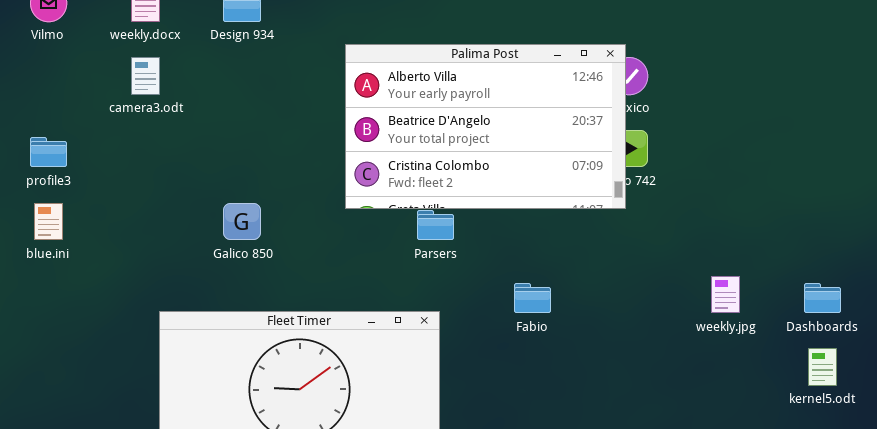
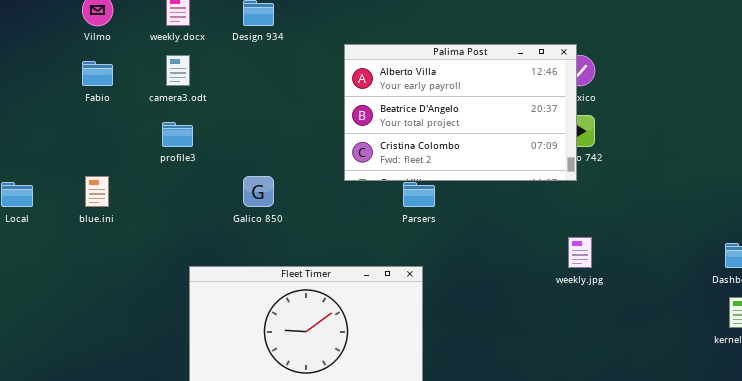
profile3: [30,137,67,167] -> [162,122,193,147], moved
weekly.jpg: [711,276,740,313] -> [568,237,592,268], moved
Fabio: [514,283,551,313] -> [82,61,113,86], moved

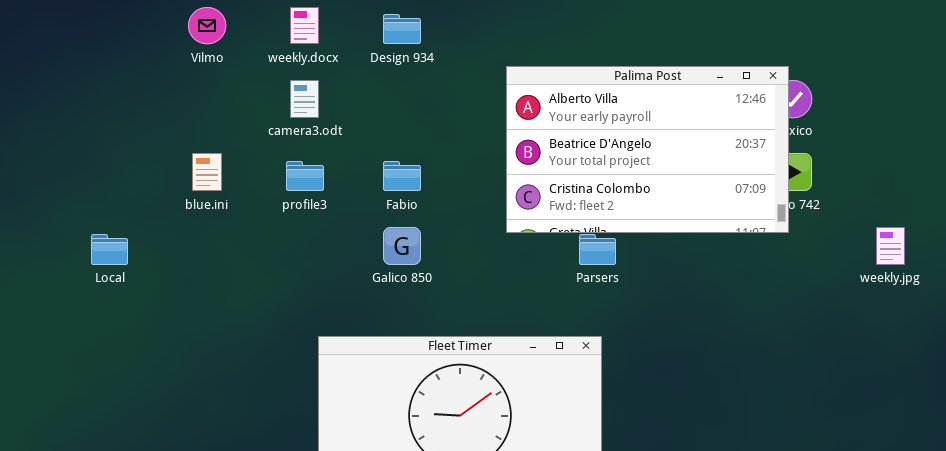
Fabio: [82,61,113,86] -> [383,161,421,191], moved
blue.ini: [85,176,109,207] -> [192,153,222,191], moved
weekly.jpg: [568,237,592,268] -> [876,227,905,265], moved

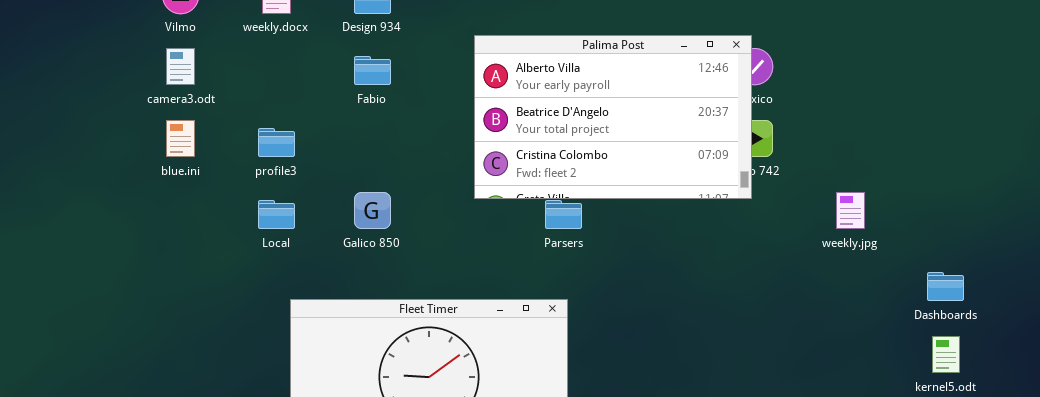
camera3.odt: [290,80,319,118] -> [166,48,195,85], moved
Fabio: [383,161,421,191] -> [354,56,391,85], moved
Local: [91,234,128,265] -> [258,200,295,229], moved

